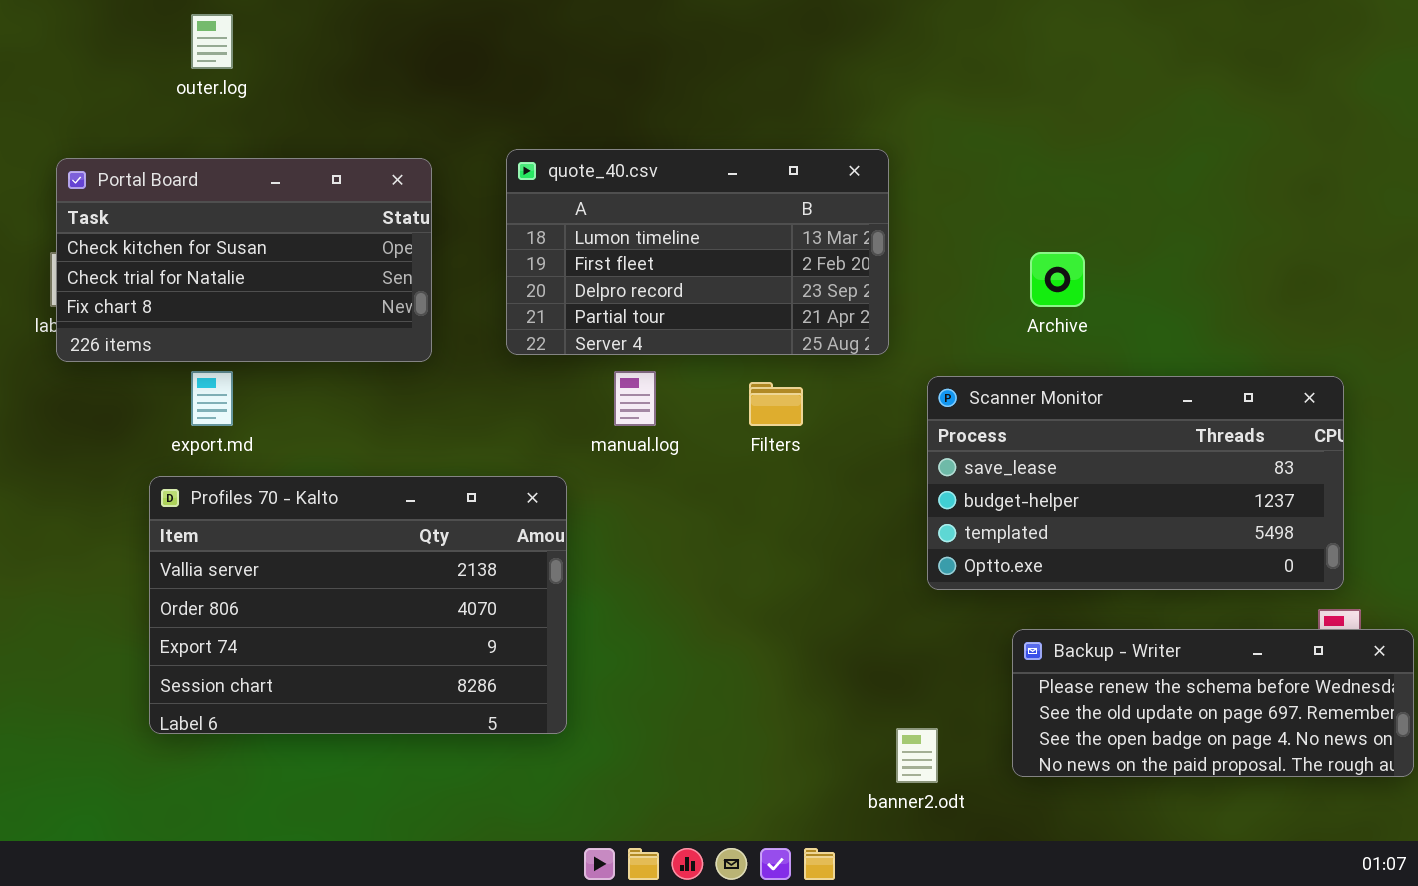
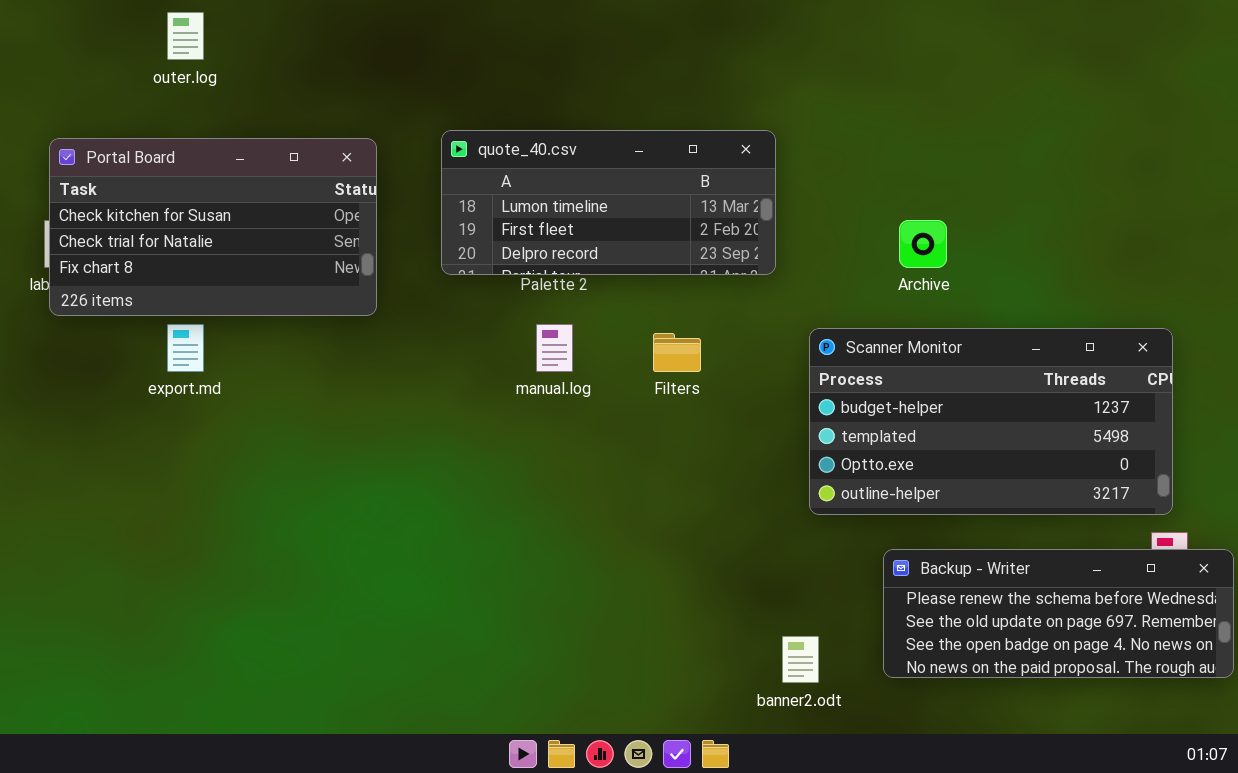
quote_40.csv: [506,149,889,355] -> [441,130,776,275], resized
Scanner Monitor: [927,376,1344,590] -> [809,328,1173,515], scrolled down 1 row
Profiles 70 - Kalto: [149,476,567,734] -> none, closed

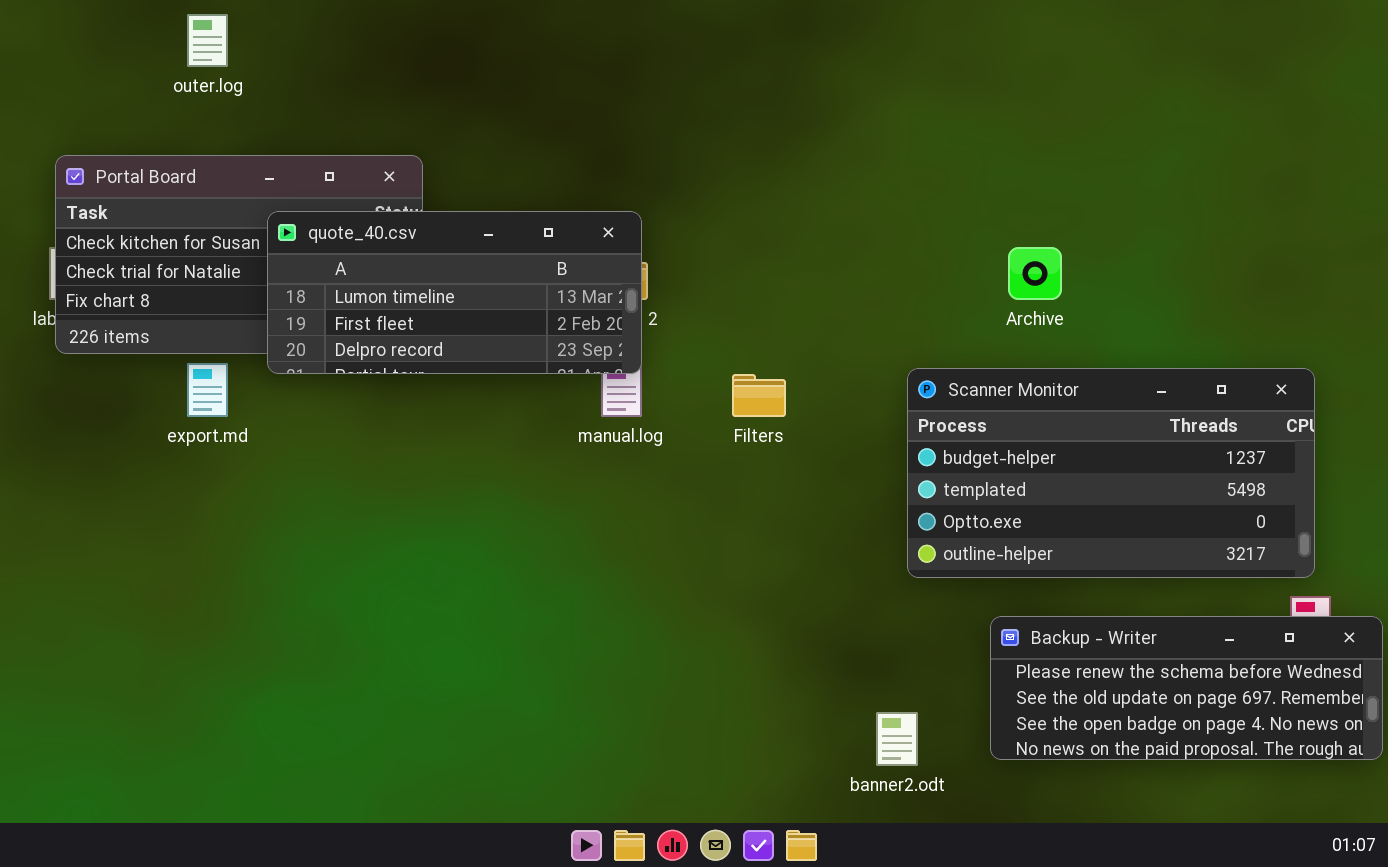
quote_40.csv: [441,130,776,275] -> [267,211,642,374], moved

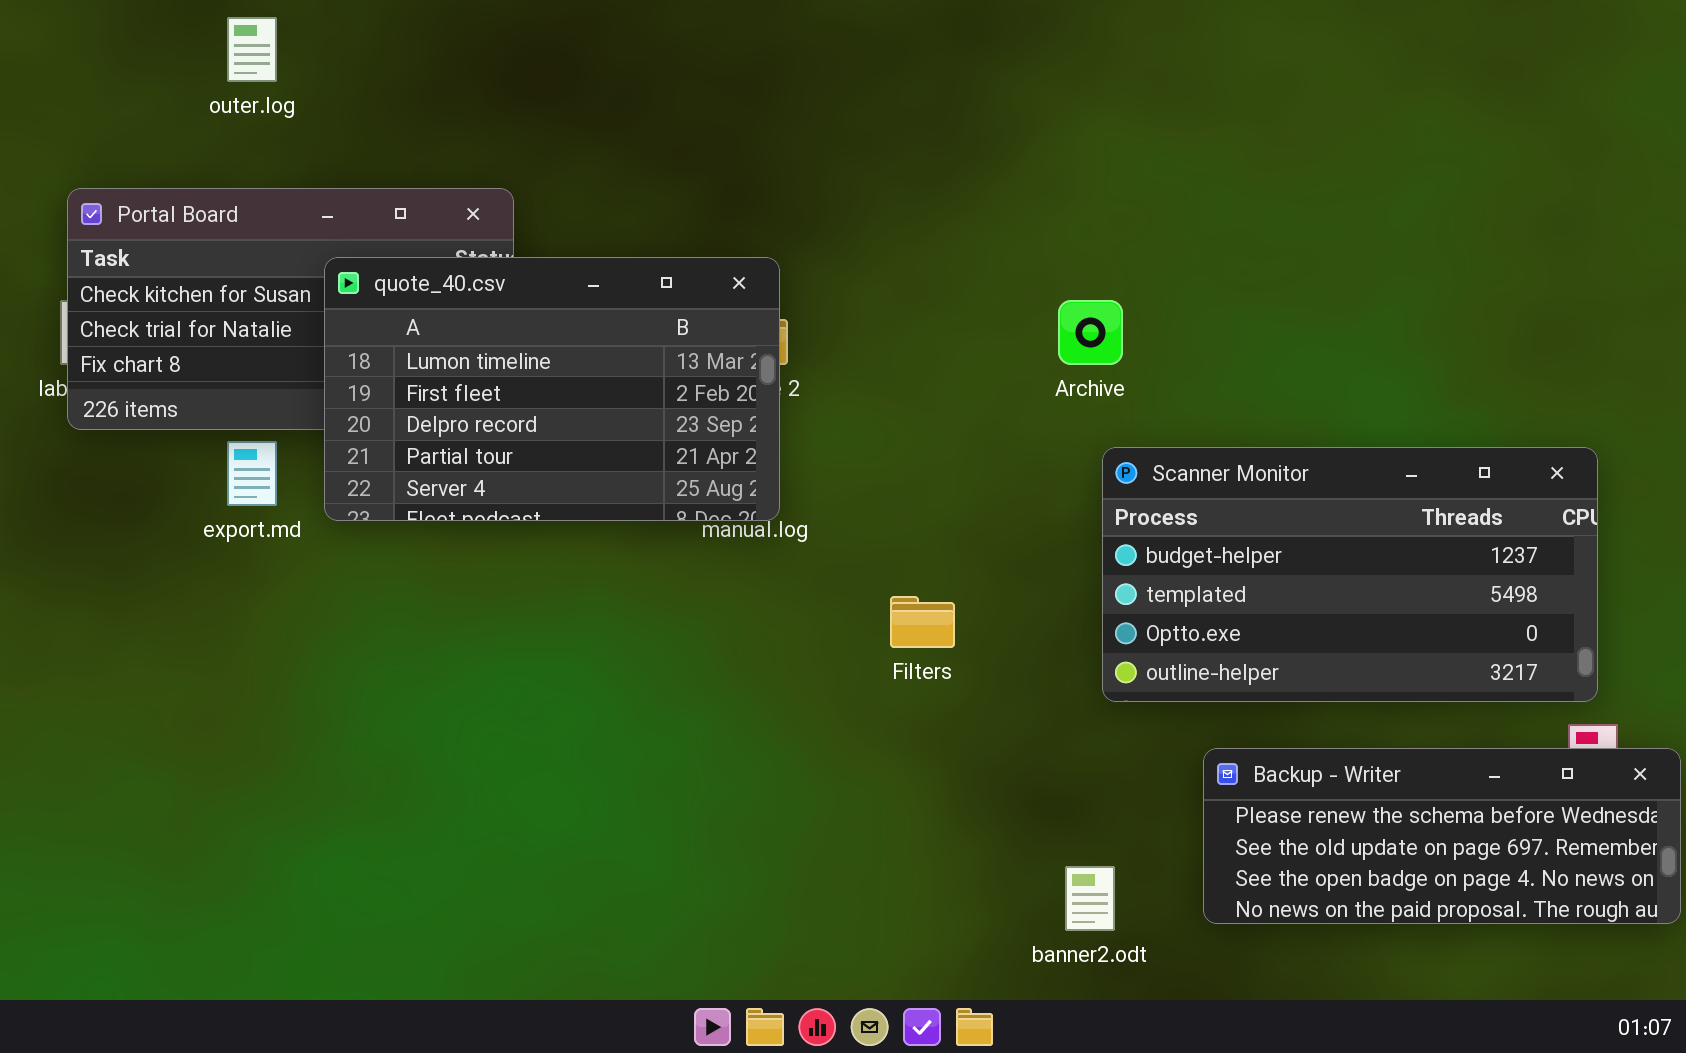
quote_40.csv: [267,211,642,374] -> [324,257,780,521], resized
Archive: [1008,247,1062,300] -> [1058,300,1123,365], moved
Filters: [732,374,786,417] -> [890,596,955,648], moved

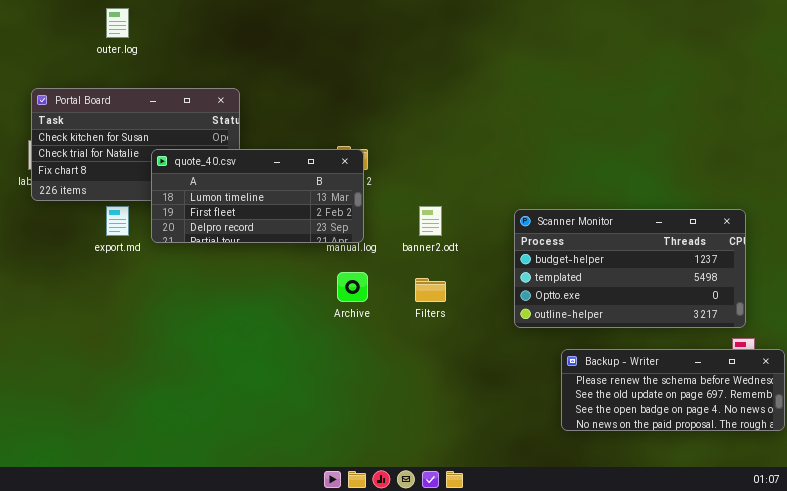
quote_40.csv: [324,257,780,521] -> [151,149,364,243], resized
Archive: [1058,300,1123,365] -> [337,272,368,302], moved
banner2.odt: [1065,866,1115,931] -> [419,206,442,236], moved

